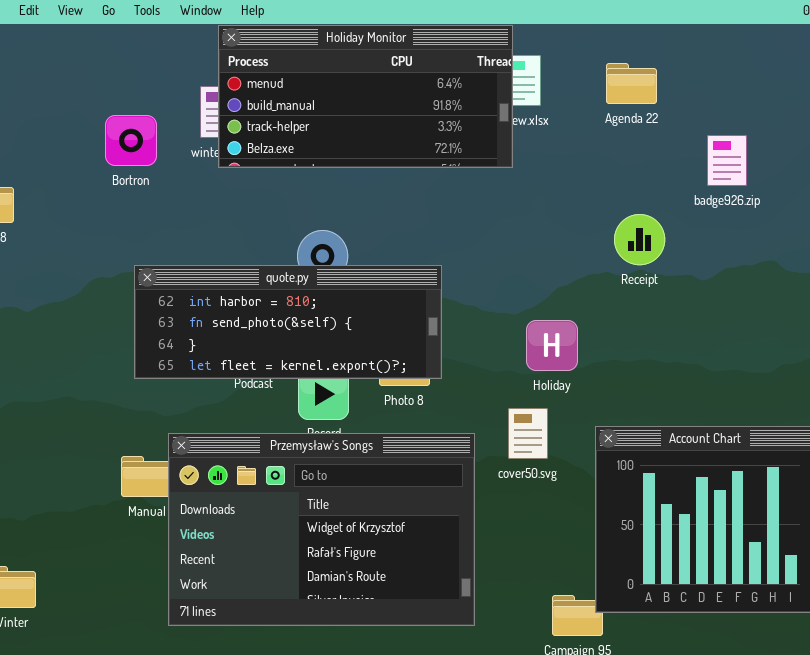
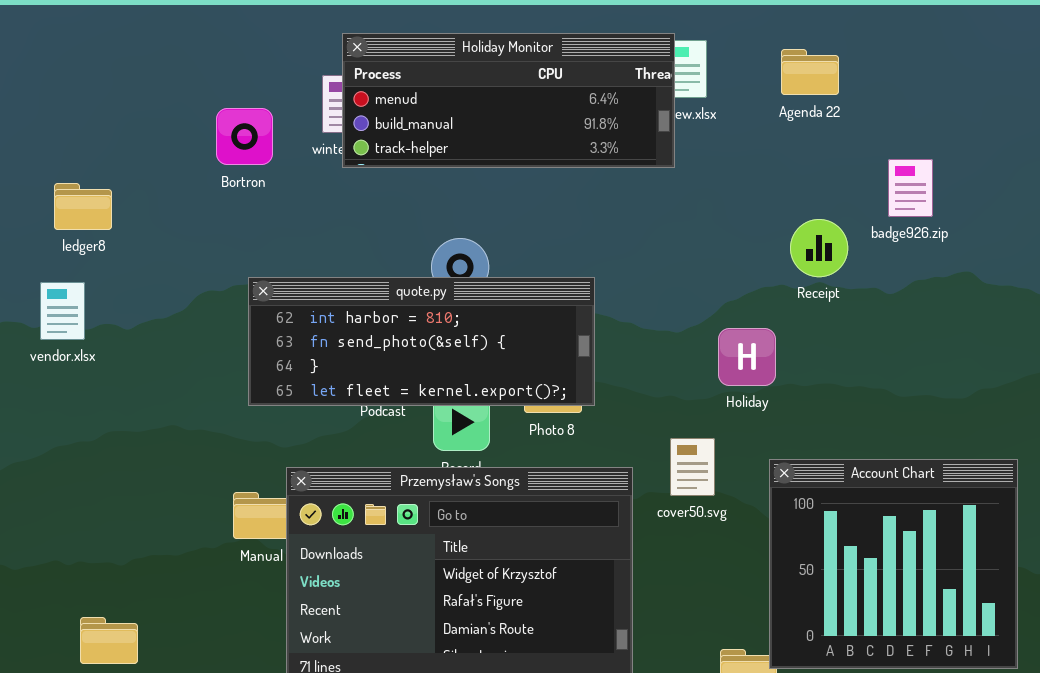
Holiday Monitor: [218,25,513,168] -> [342,33,675,168], resized
badge926.zip: [707,135,747,186] -> [888,159,933,217], moved
Holiday: [526,320,578,371] -> [718,328,776,386], moved

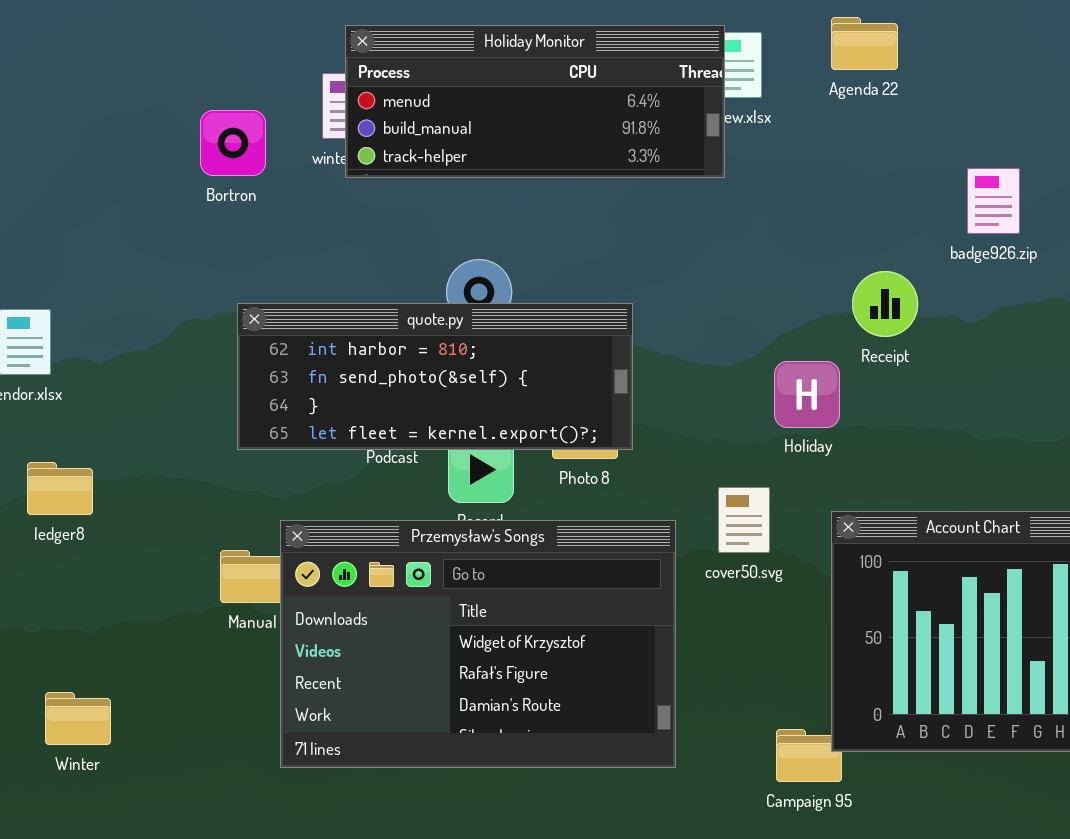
Agenda 22: [781,49,839,95] -> [831,17,898,70], moved
ledger8: [54,183,112,230] -> [27,462,93,515], moved
Receipt: [790,219,848,277] -> [852,271,918,337], moved

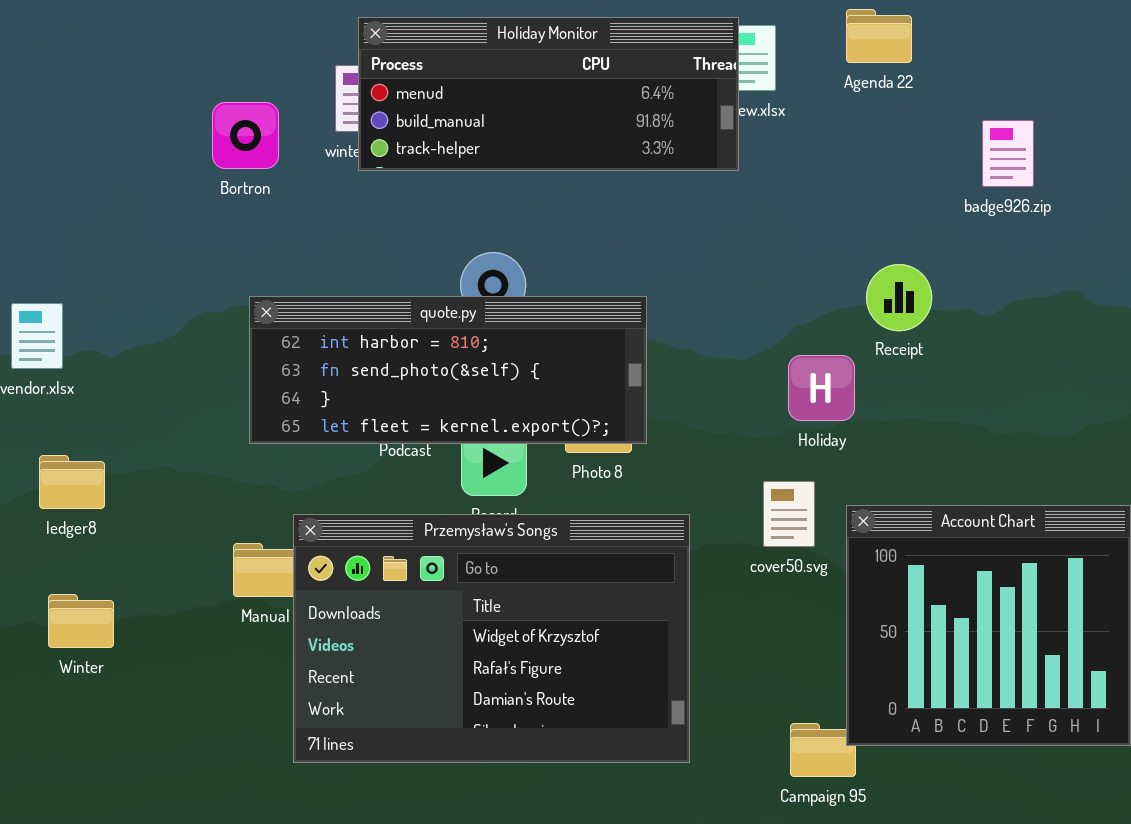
badge926.zip: [967,168,1020,234] -> [982,120,1034,187], moved
cover50.svg: [718,487,770,553] -> [763,481,815,547], moved
Winter: [45,692,111,745] -> [48,594,114,648], moved

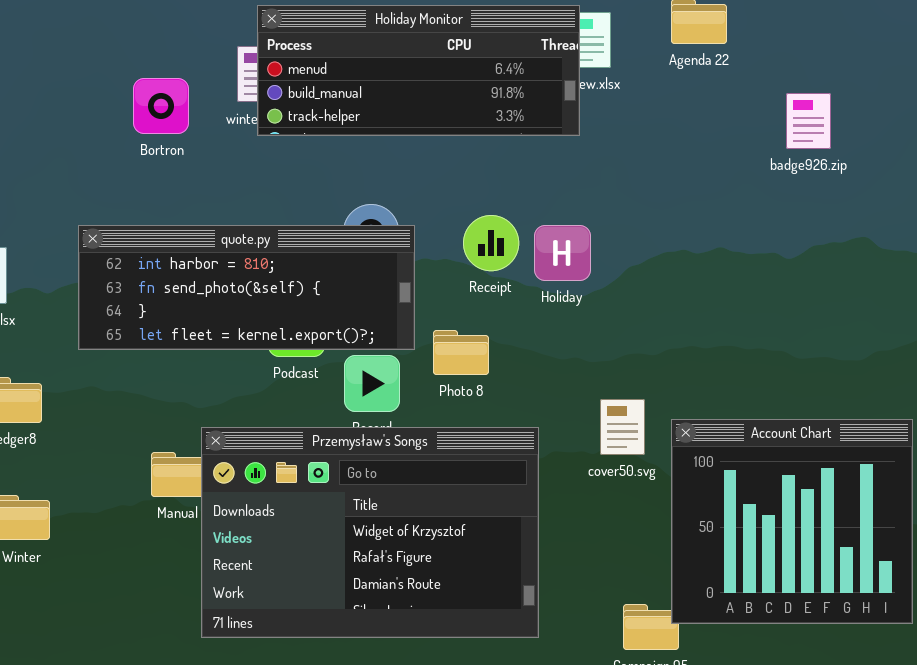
Receipt: [866,264,932,331] -> [463,215,519,271], moved
quote.py: [249,296,647,444] -> [78,225,415,350], moved
Holiday: [788,355,855,421] -> [534,225,591,281], moved

